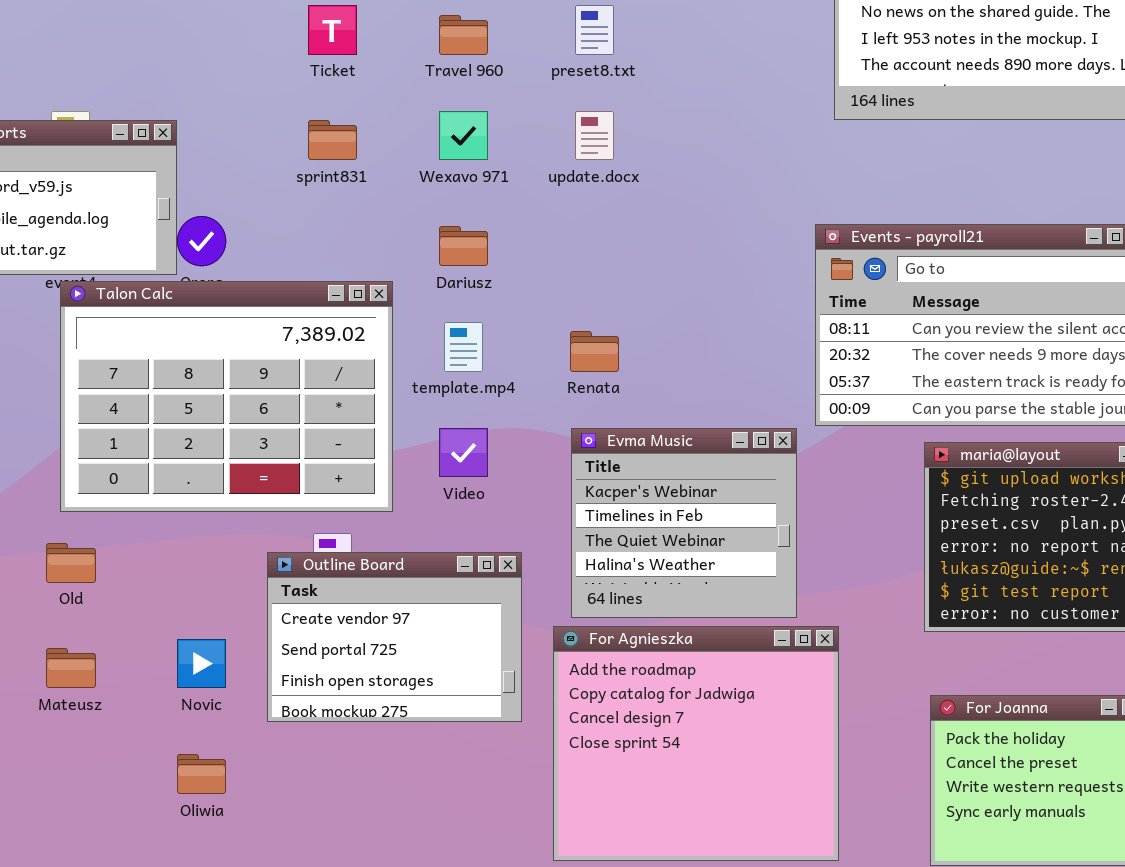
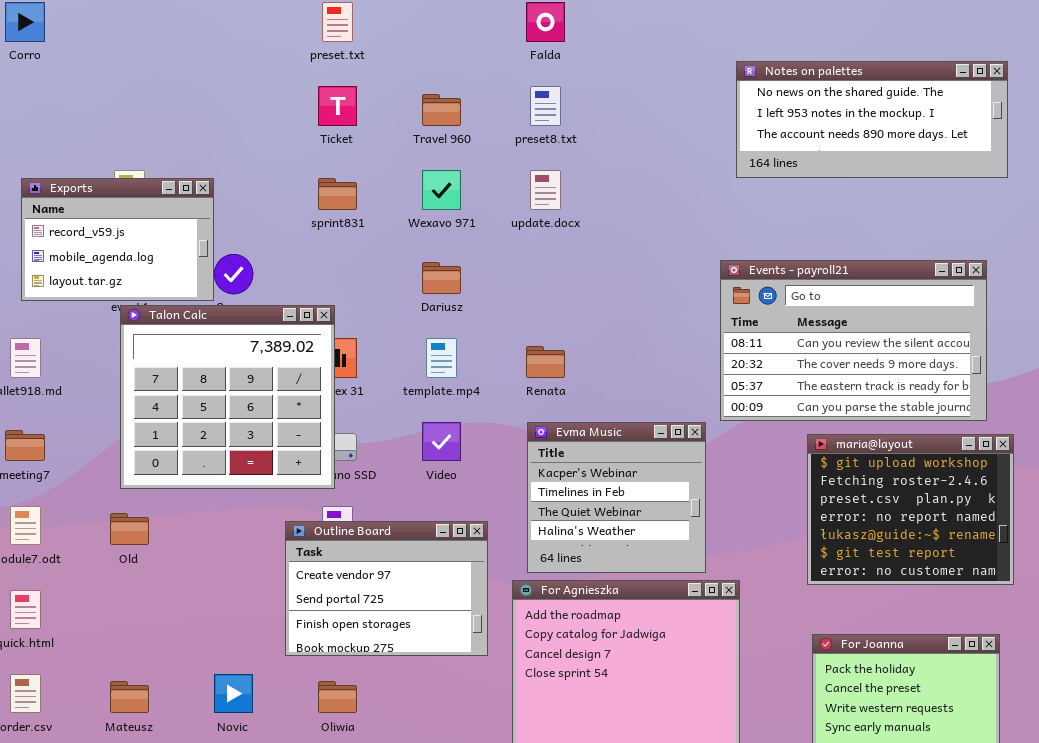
Talon Calc: [60,281,393,512] -> [120,305,335,489], resized
Novic: [177,639,226,688] -> [214,674,253,713], moved
Mateusz: [46,648,96,688] -> [110,681,149,713], moved
Oliwia: [177,754,226,794] -> [318,681,357,713], moved

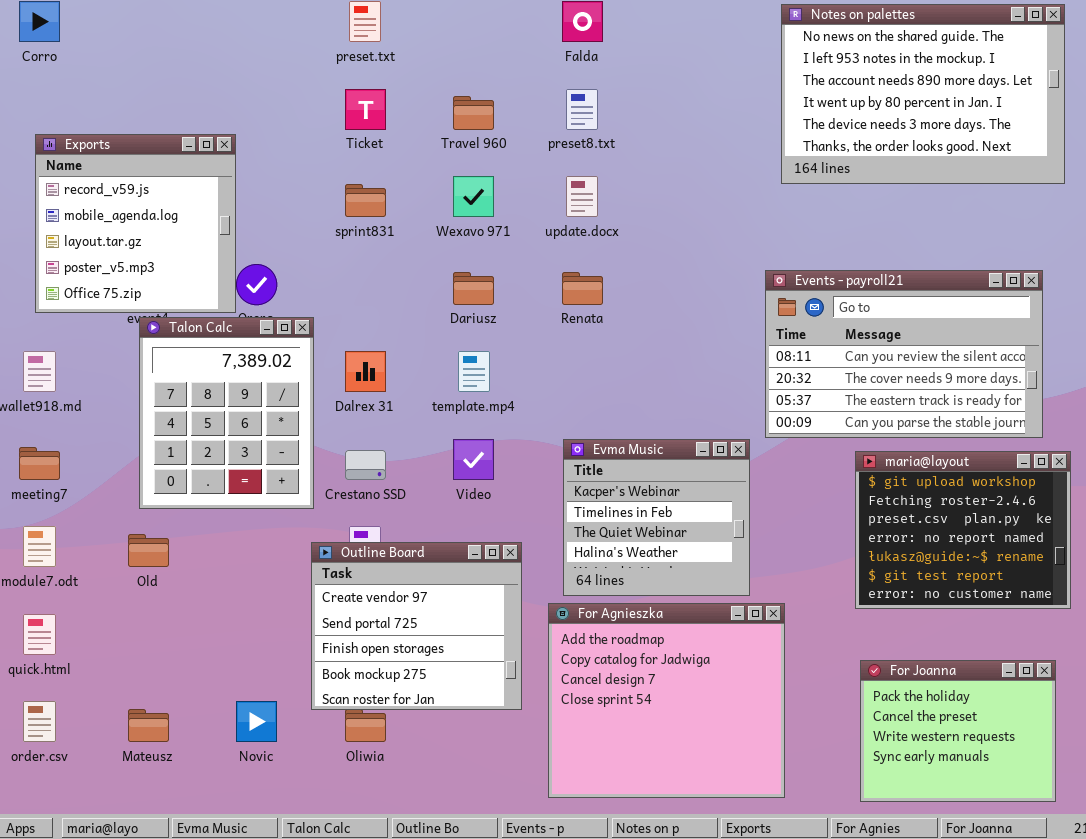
Notes on palettes: [736,61,1008,178] -> [781,4,1065,184], resized
Exports: [21,178,214,301] -> [35,134,236,313], resized
Talon Calc: [120,305,335,489] -> [139,317,314,509], resized
Renata: [526,346,565,378] -> [562,272,603,305], moved
Outline Board: [285,521,488,656] -> [311,542,522,710], resized

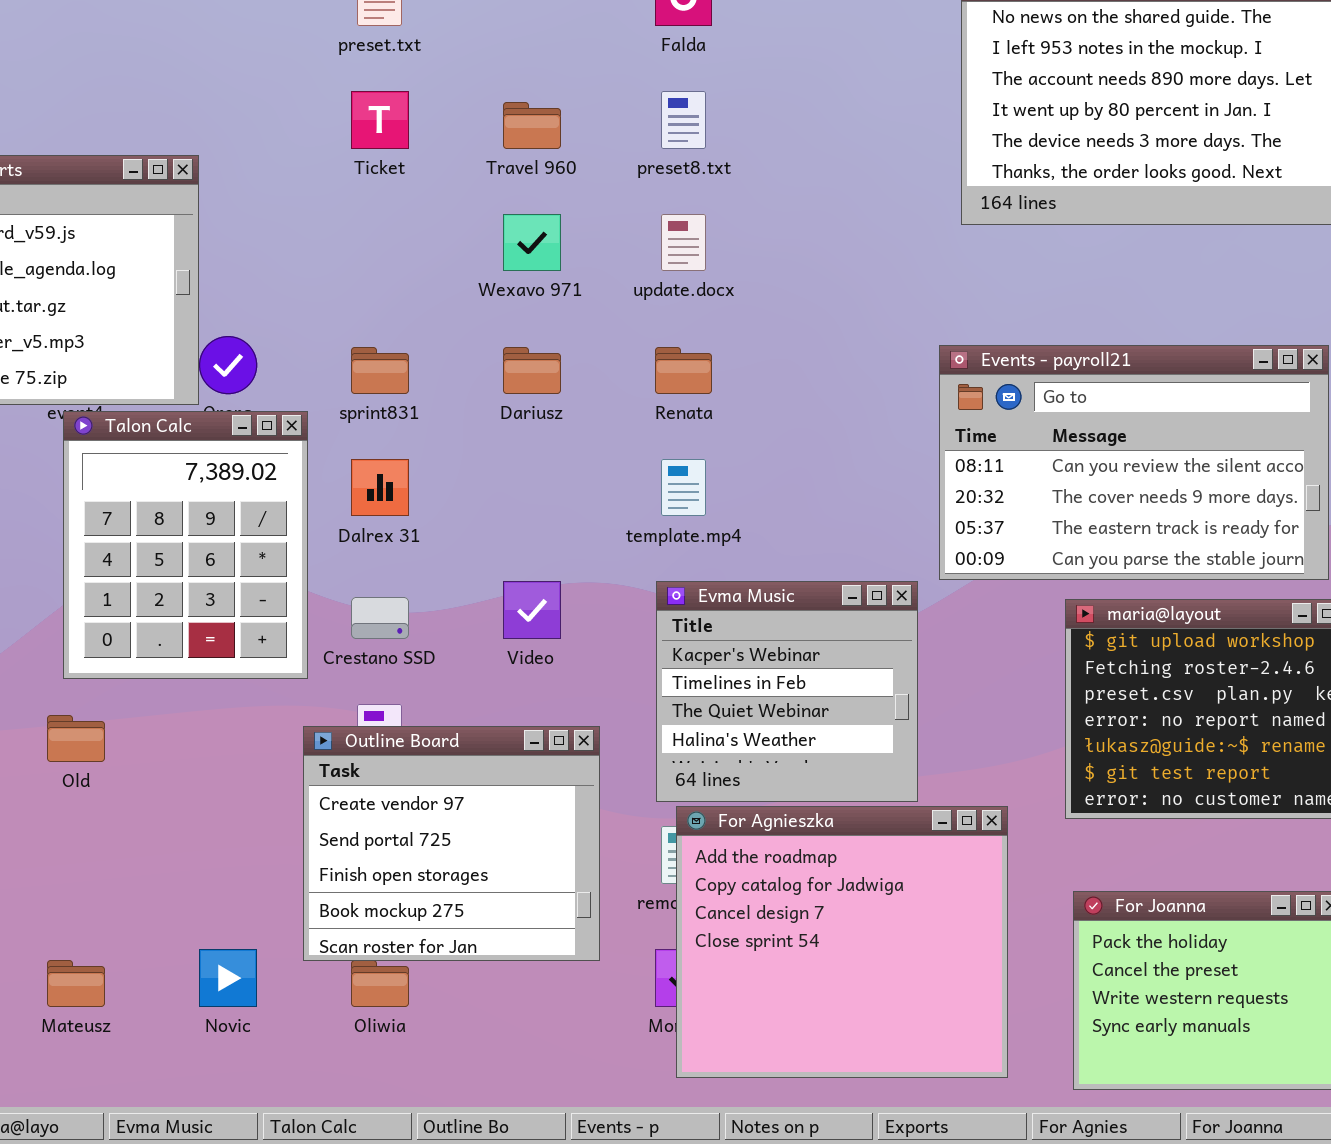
sprint831: [345,184,386,217] -> [351,347,409,394], moved
template.mp4: [458,351,490,392] -> [661,459,706,516], moved
For Agnieszka: [548,603,785,798] -> [676,806,1008,1078], moved

